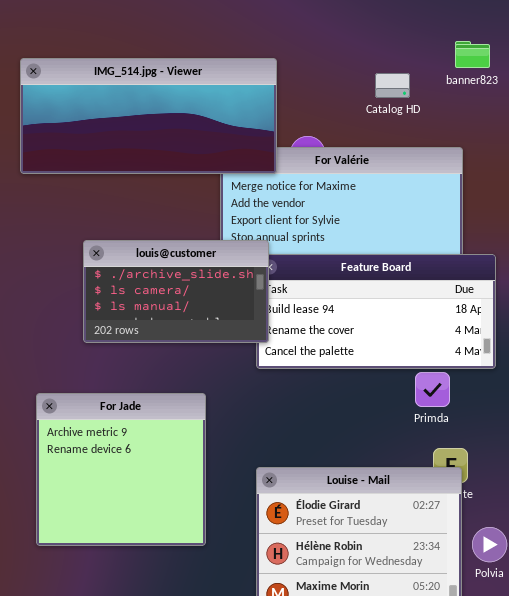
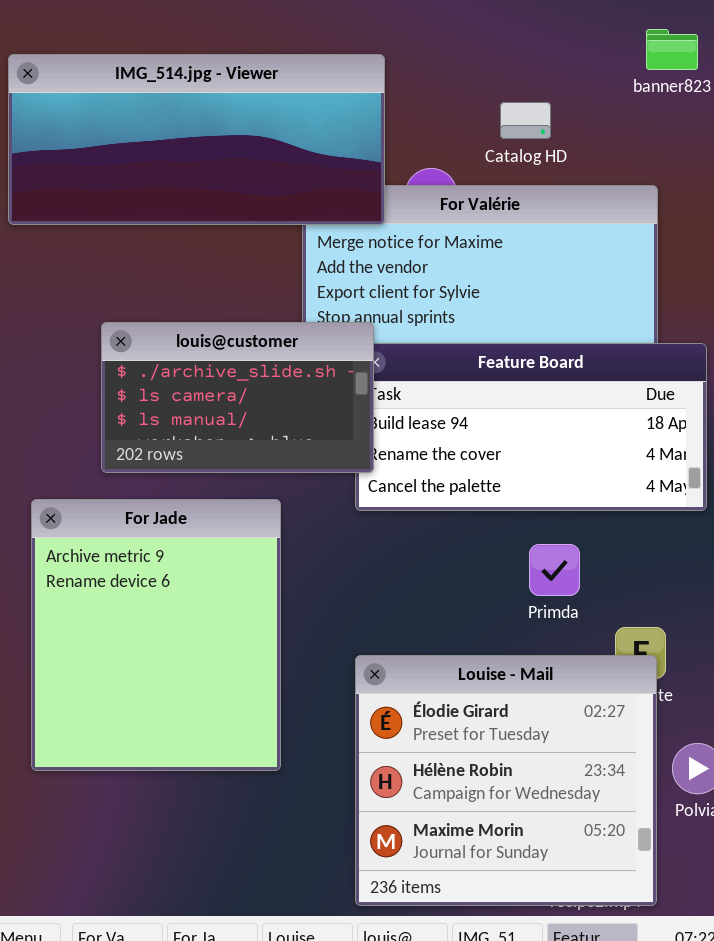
Catalog HD: [375,73,410,98] -> [500,102,551,139], moved
Primda: [415,372,450,407] -> [529,544,580,596], moved
For Jade: [36,393,206,546] -> [31,499,281,771], resized

